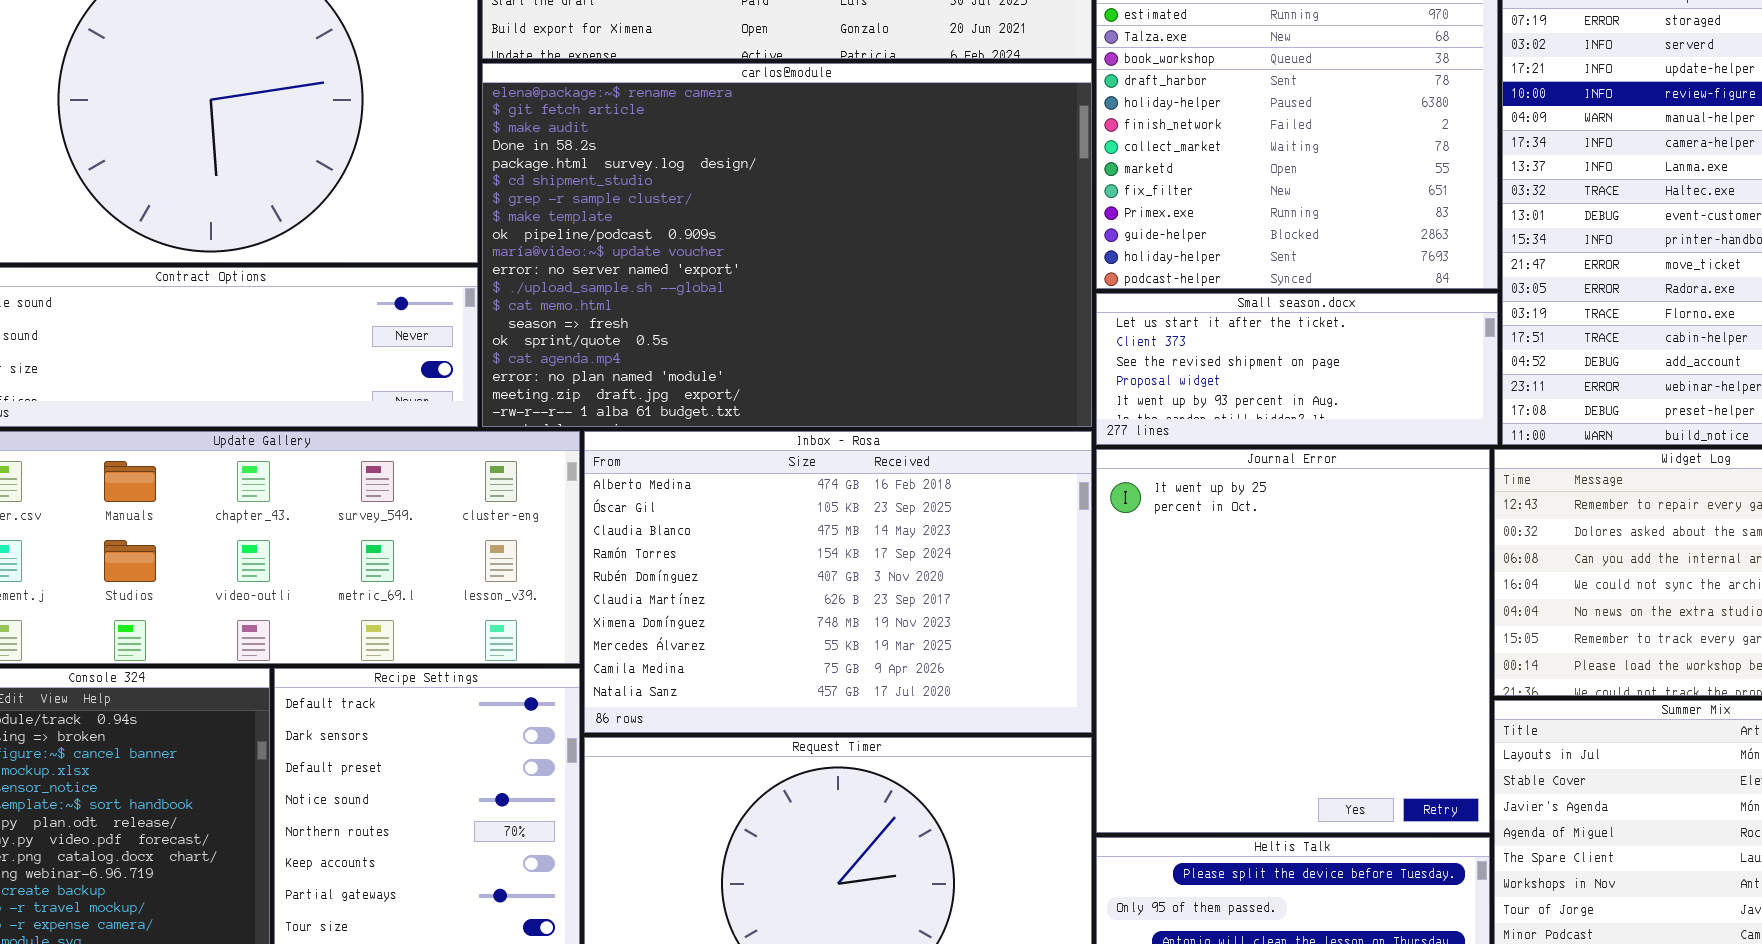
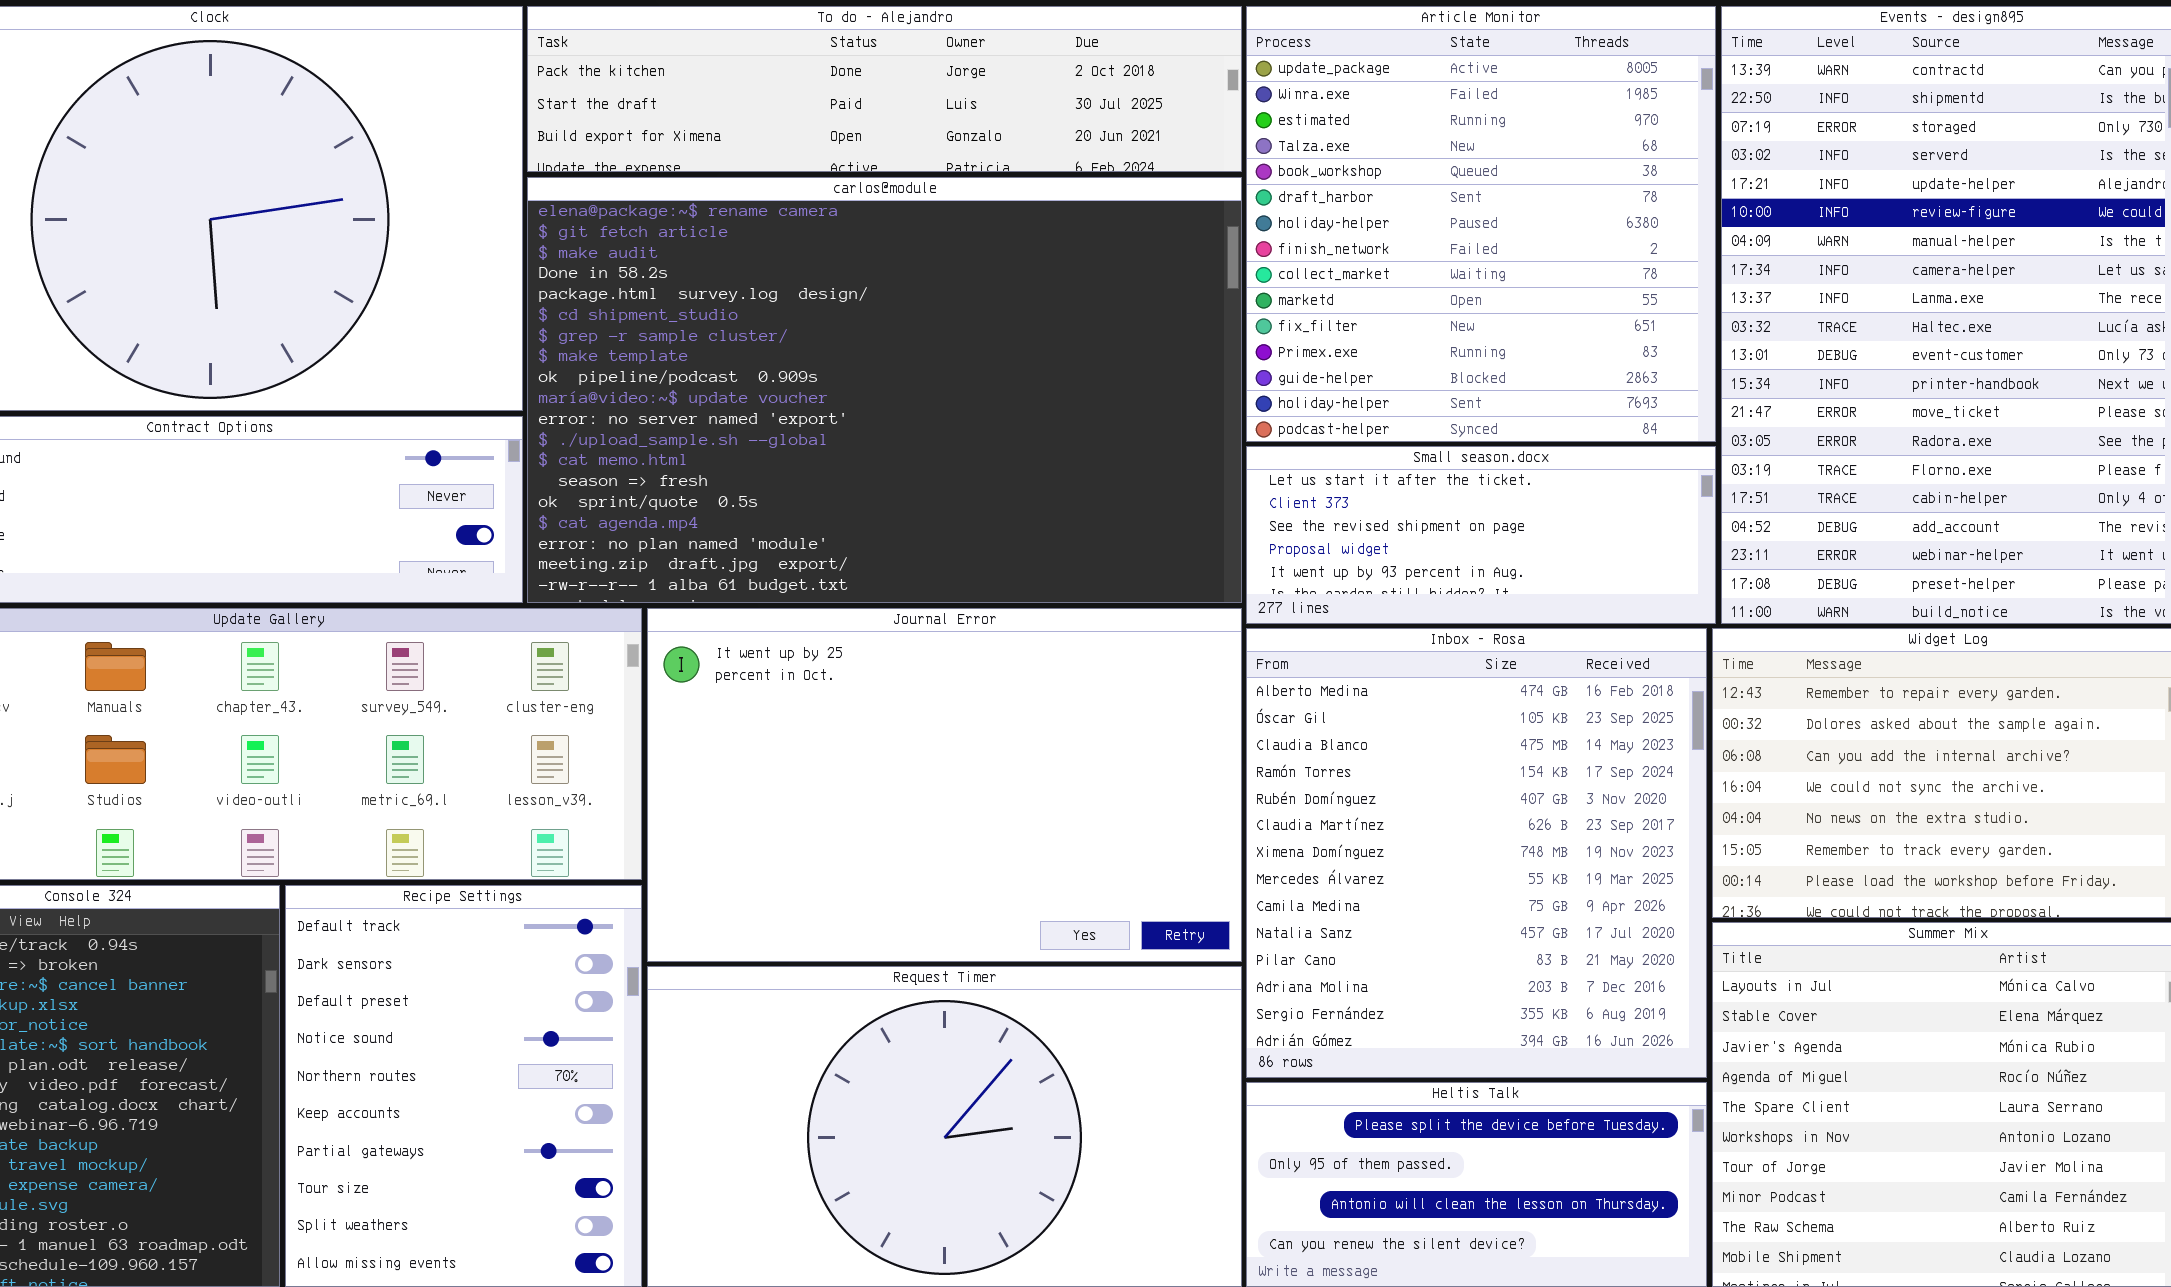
Inbox - Rosa: [584,431,1092,733] -> [1246,628,1707,1078], moved, resized
Journal Error: [1096,449,1490,833] -> [647,608,1242,962], moved, resized

